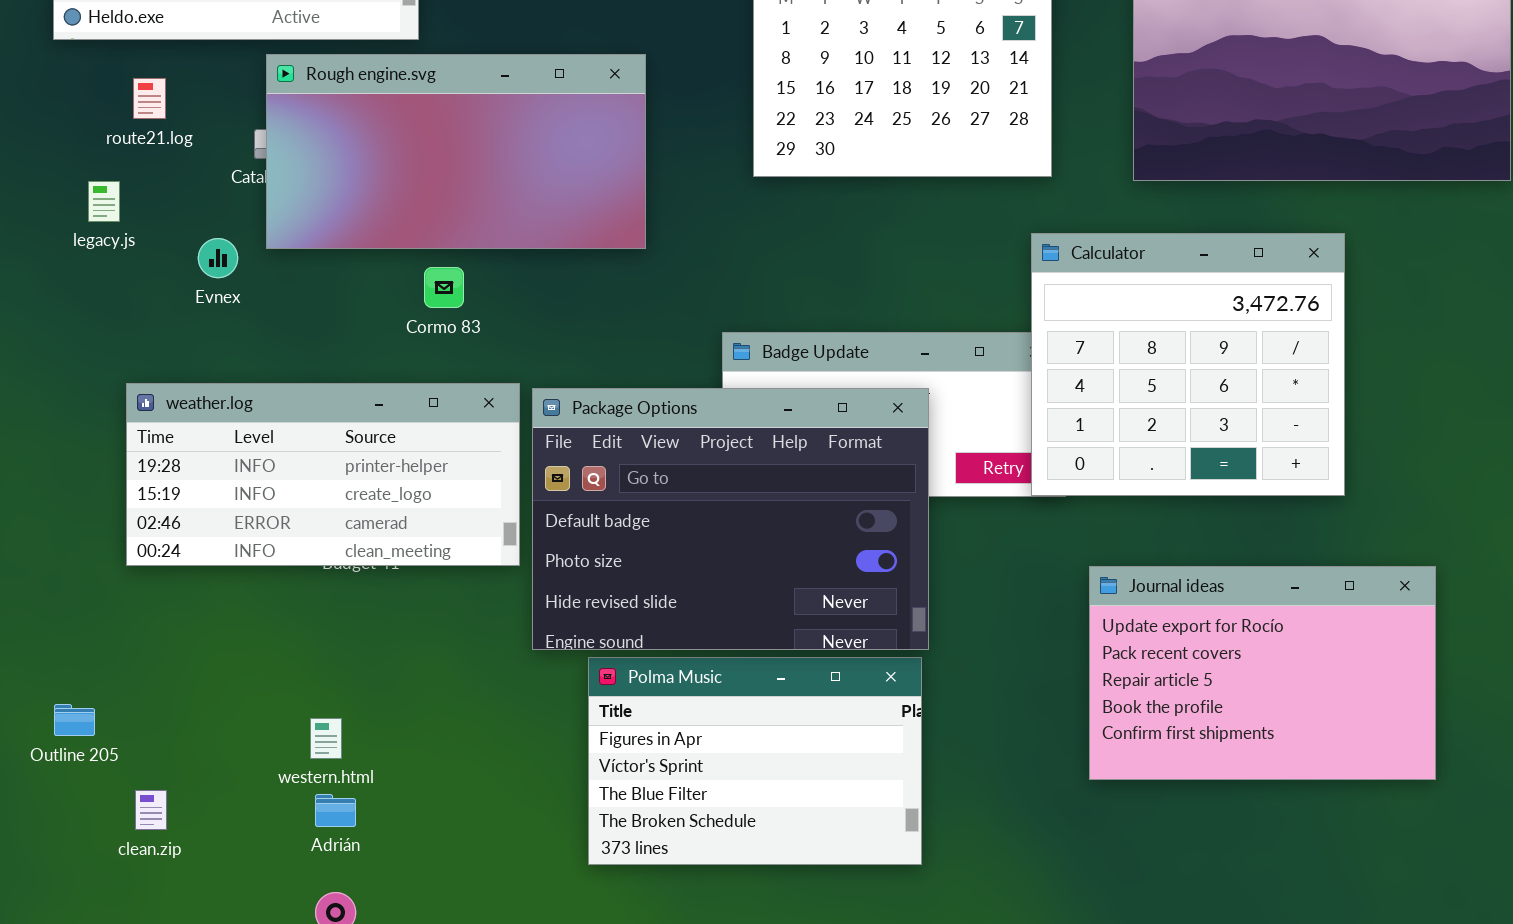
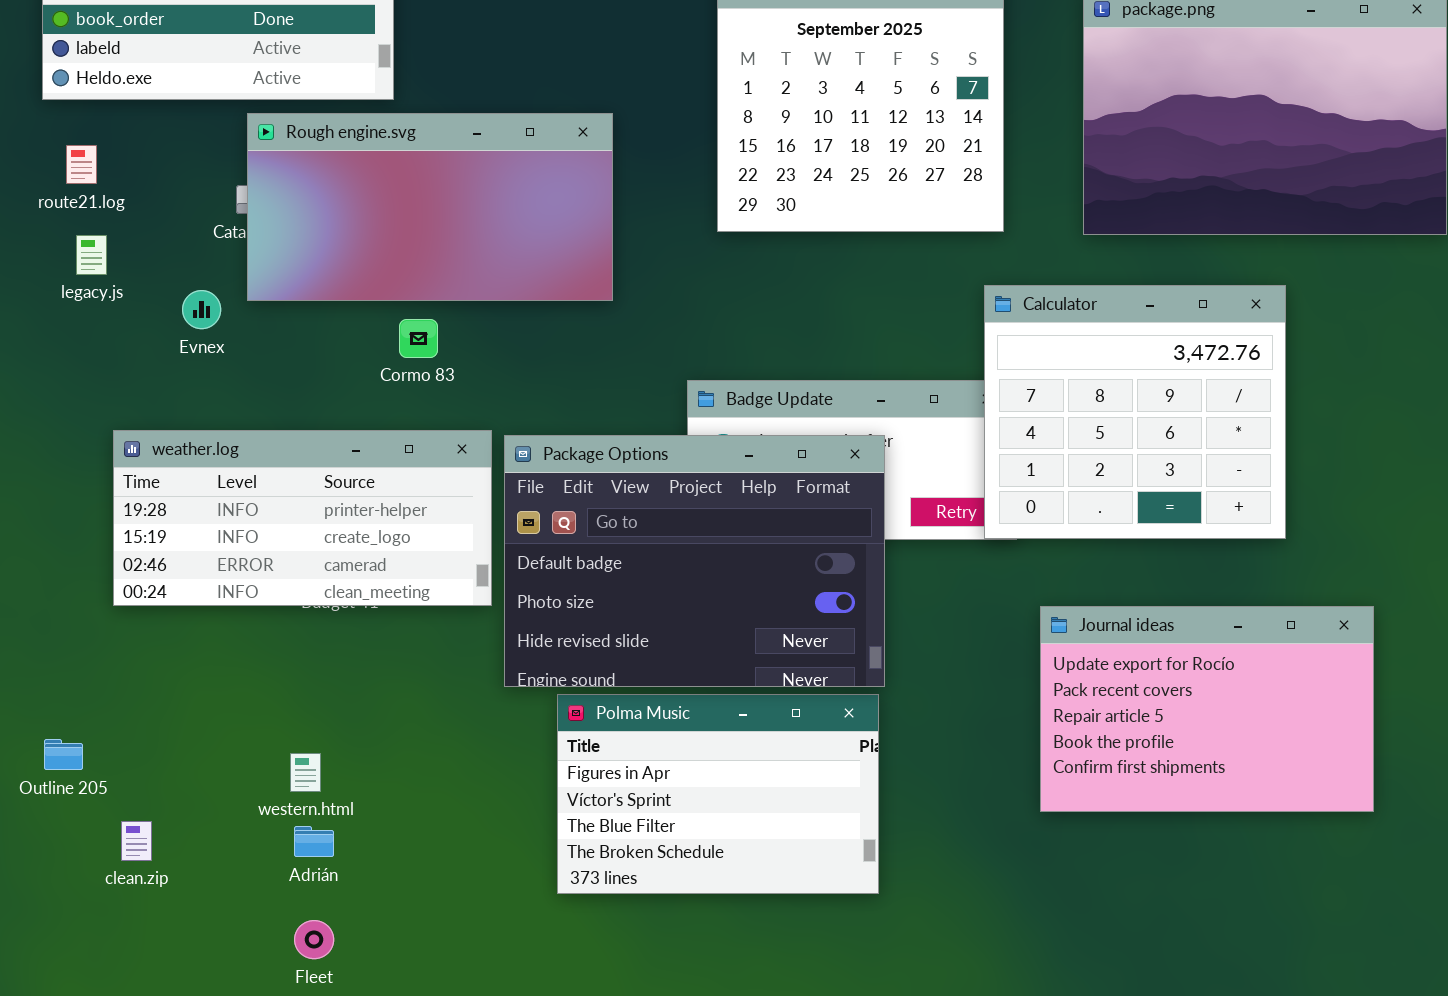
route21.log: [133,78,166,119] -> [66,145,97,184], moved

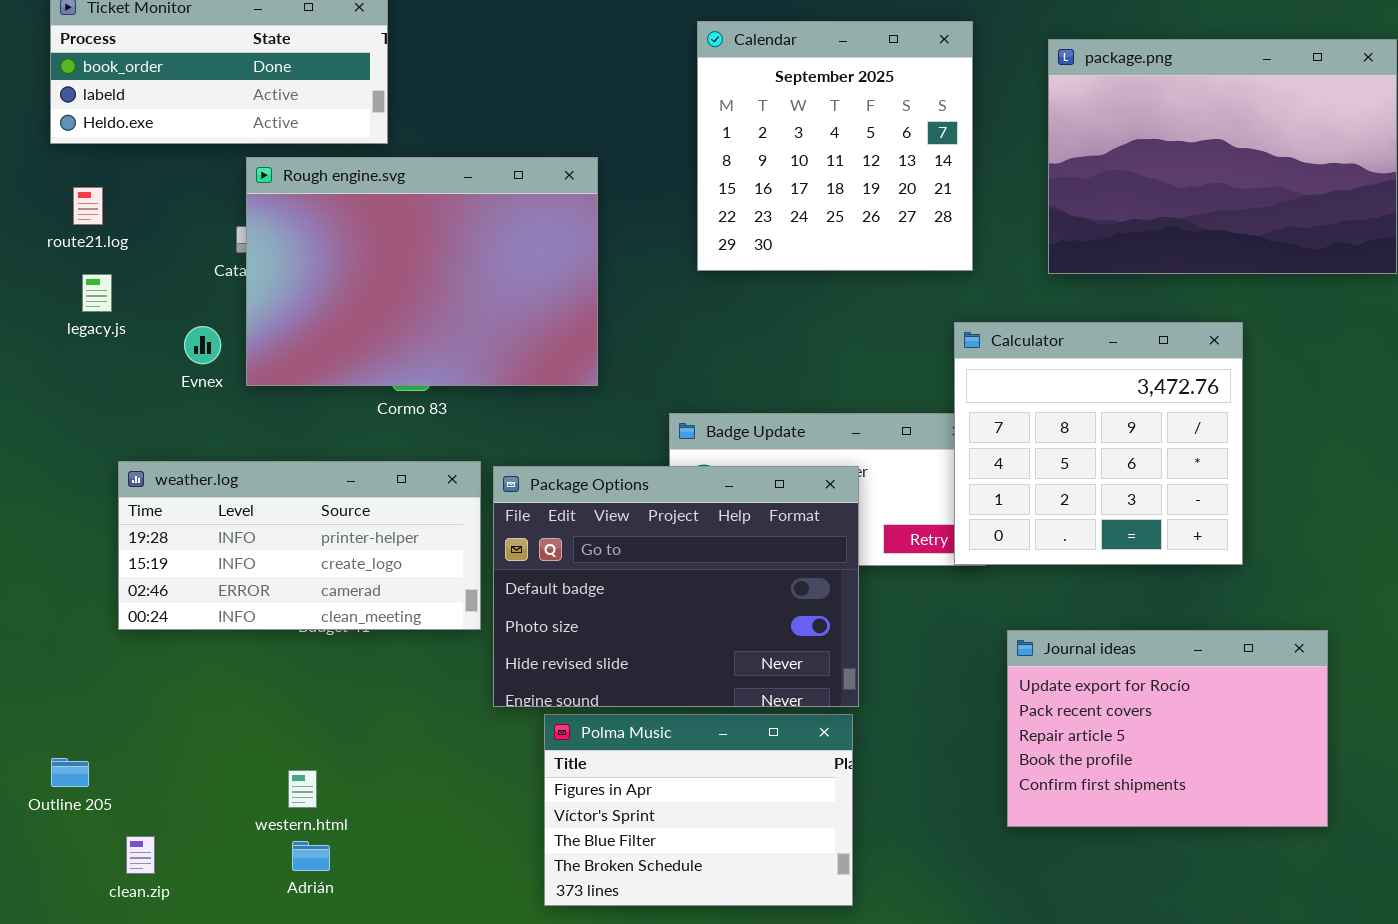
Rough engine.svg: [247,113,613,301] -> [246,157,598,386], resized

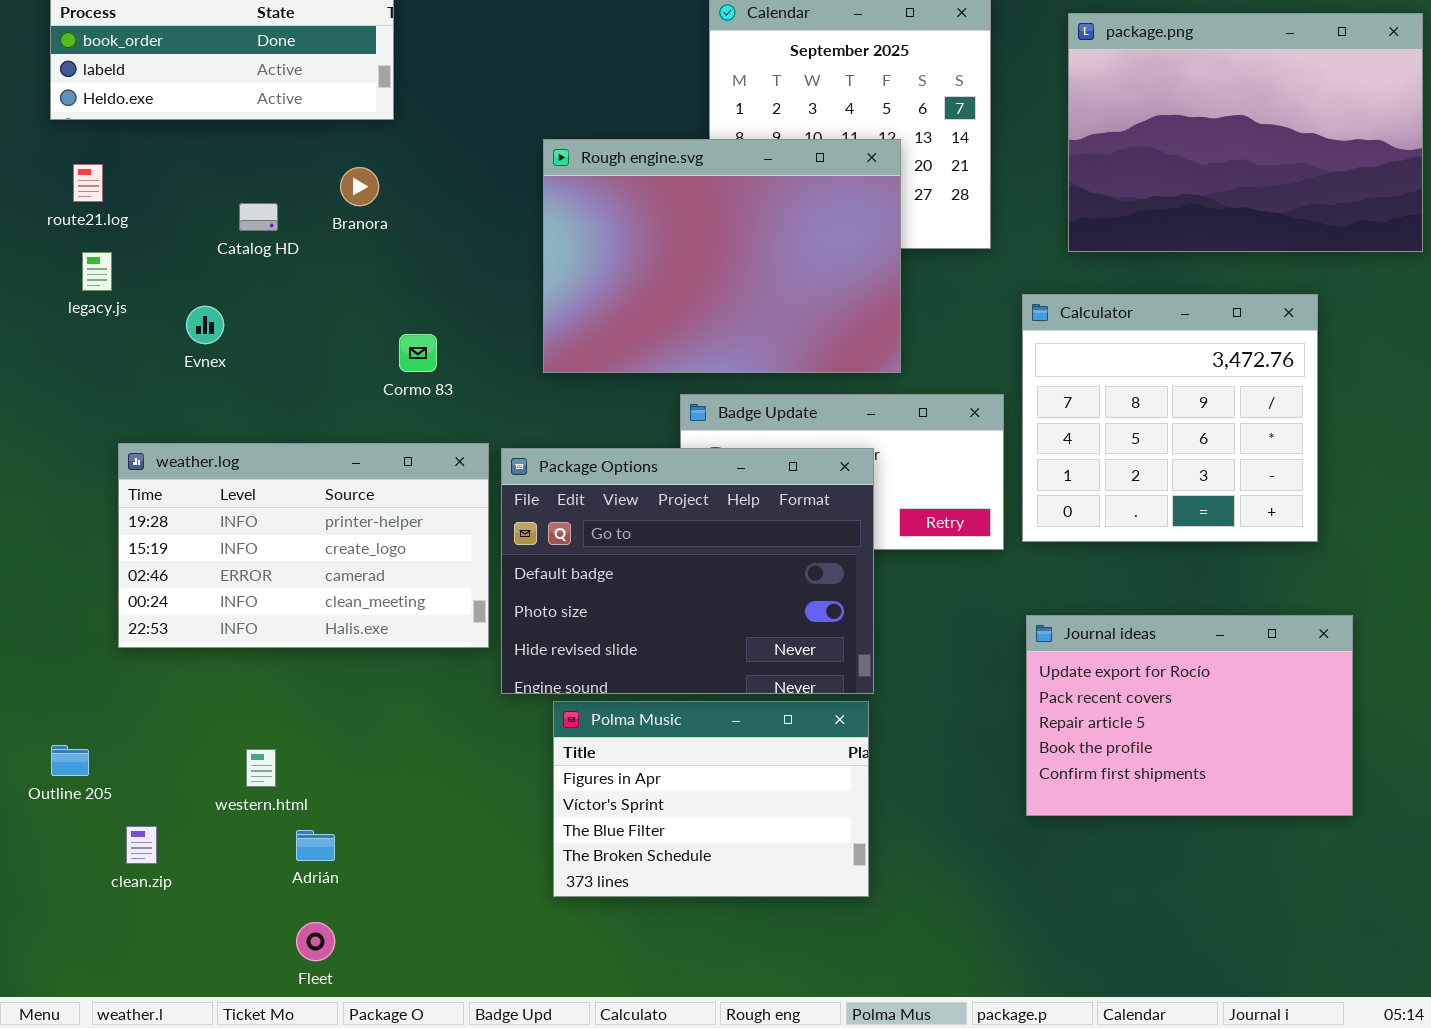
Rough engine.svg: [246,157,598,386] -> [543,139,901,373], moved
Calculator: [954,322,1243,565] -> [1022,294,1318,542], moved
weather.log: [118,461,481,630] -> [118,443,489,648], resized
western.html: [288,770,317,808] -> [246,749,276,787], moved

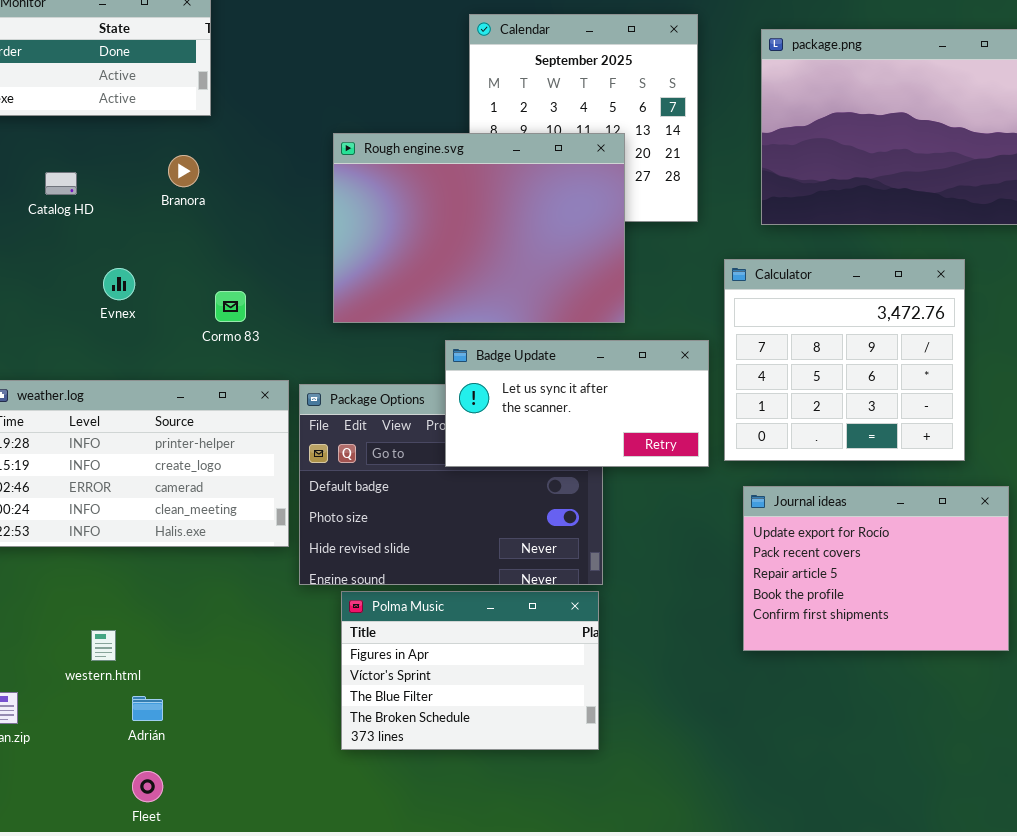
Catalog HD: [239,203,278,231] -> [45,172,77,195], moved
Evnex: [186,306,224,344] -> [103,268,135,300], moved
Badge Update: [680,394,1004,550] -> [445,340,709,467], raised
Journal ideas: [1026,615,1353,816] -> [743,486,1009,651], moved

